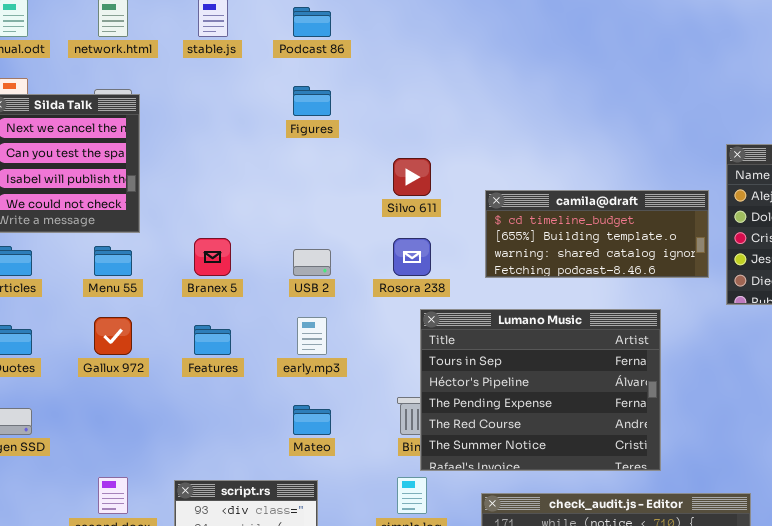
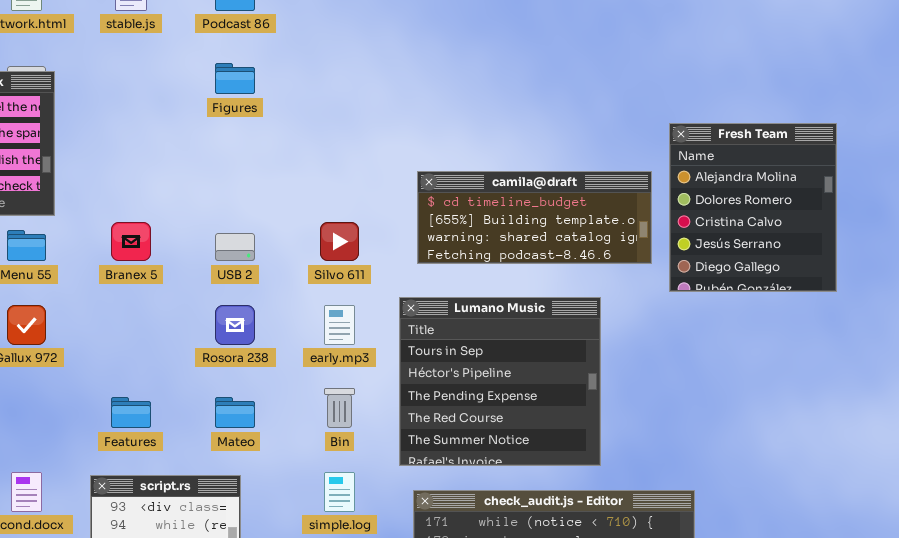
Silvo 611: [393,158,431,196] -> [320,222,359,261], moved
Rosora 238: [393,238,431,276] -> [215,305,255,345], moved
Lumano Music: [420,309,661,471] -> [399,297,601,466], resized
early.mp3: [297,317,327,355] -> [324,305,355,345], moved
Features: [194,325,231,355] -> [111,397,151,428], moved

